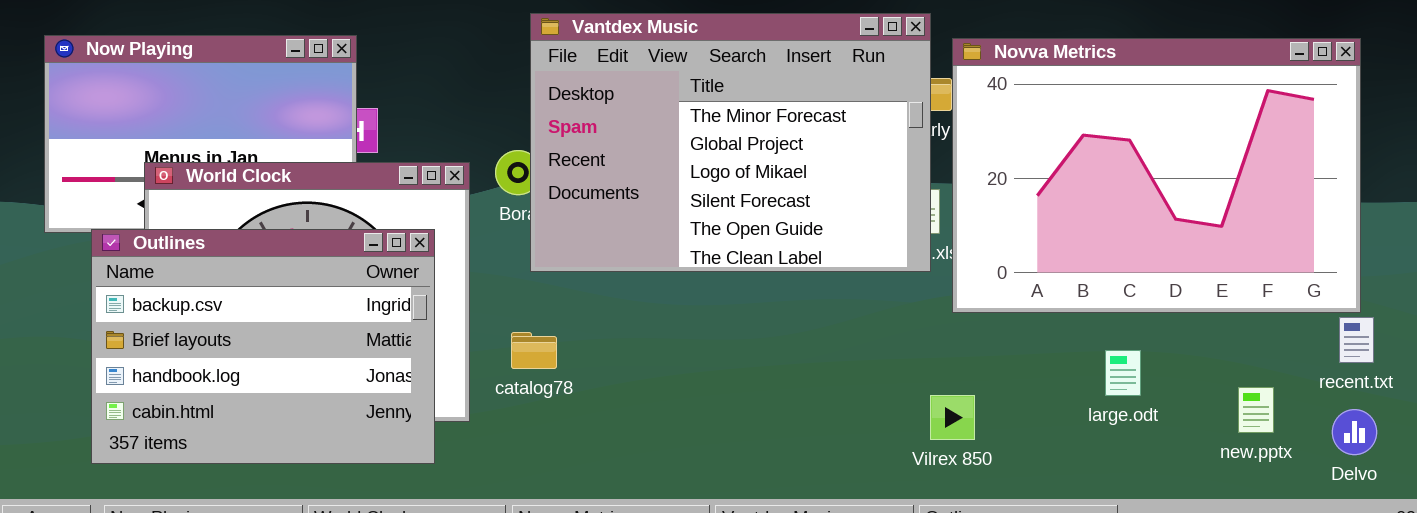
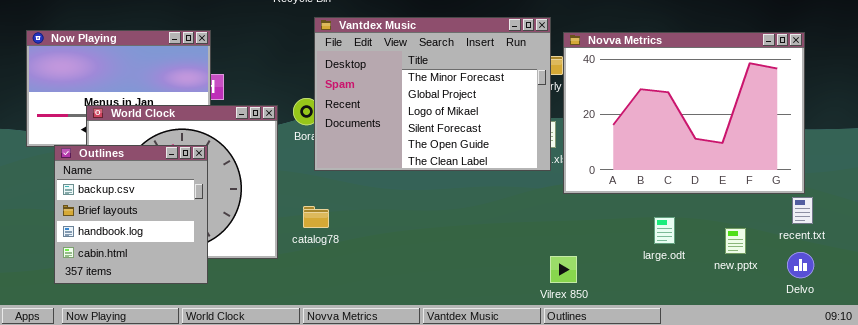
Outlines: [91,229,435,464] -> [54,145,208,284], resized
new.pptx: [1238,387,1274,433] -> [725,228,746,254], moved
Vilrex 850: [930,395,975,440] -> [550,256,577,283], moved

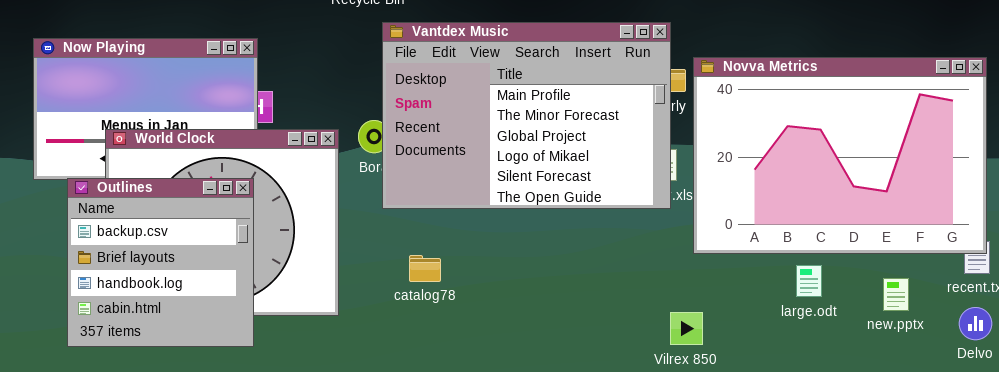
Vantdex Music: [314,17,551,171] -> [382,22,671,209], scrolled up 1 row
Novva Metrics: [563,32,805,194] -> [693,57,987,254], moved
catalog78: [303,206,329,228] -> [409,255,441,282], moved

